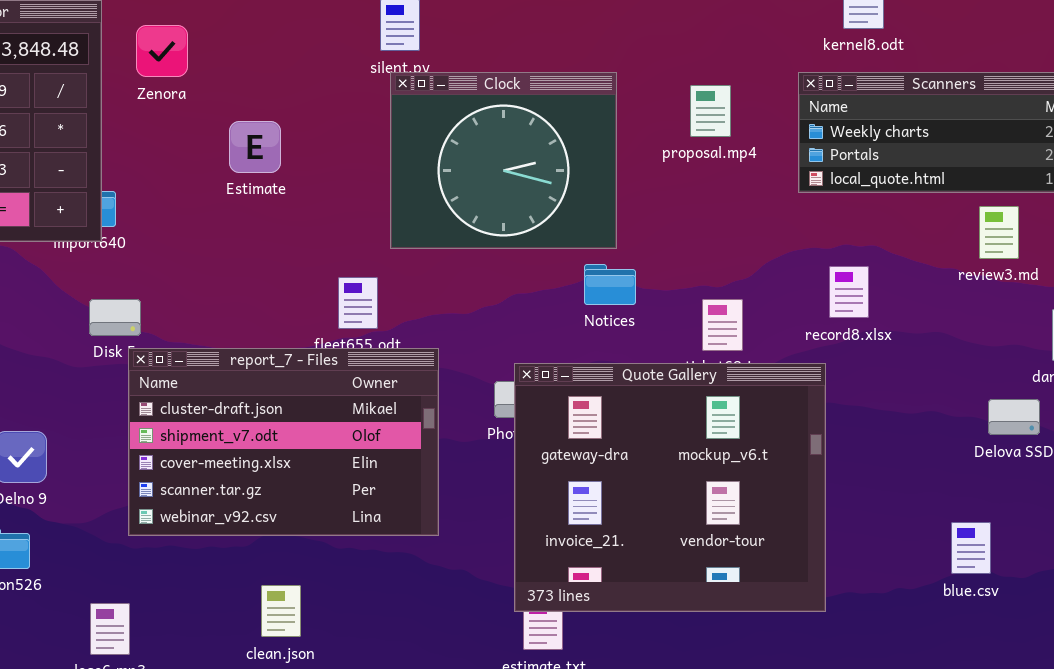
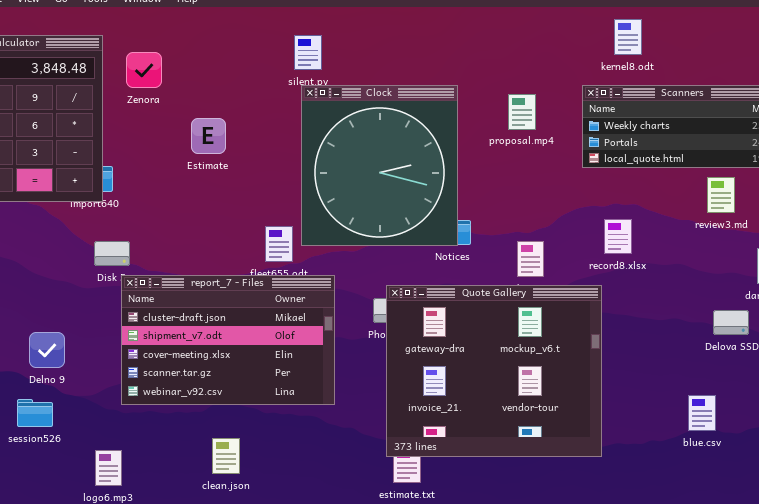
Clock: [390,72,617,249] -> [301,85,458,246], resized

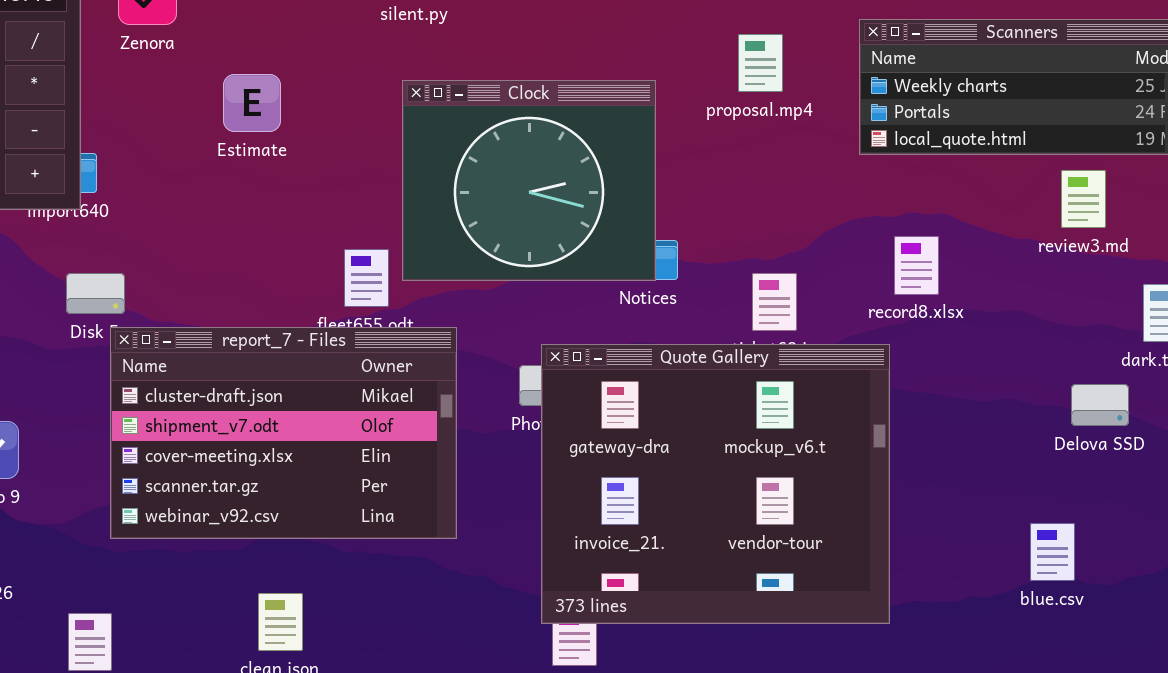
Clock: [301,85,458,246] -> [402,80,656,281], resized

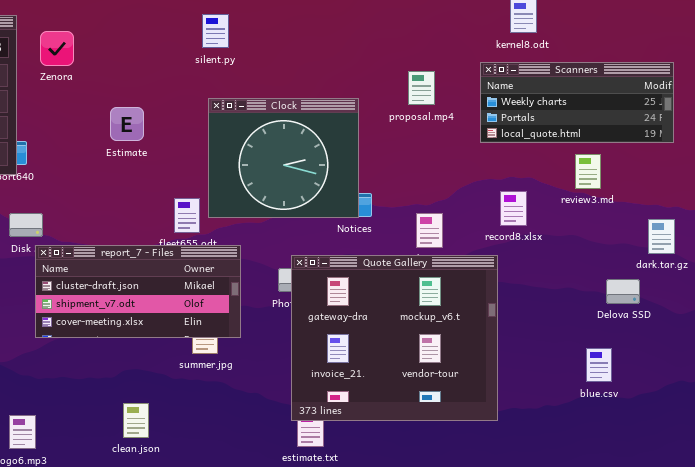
Estimate: [223,74,281,132] -> [110,107,144,141], moved
review3.md: [1061,170,1106,228] -> [575,154,601,189], moved
report_7 - Files: [110,327,457,539] -> [35,245,241,338], resized
blue.csv: [1030,523,1075,581] -> [586,348,612,382], moved

